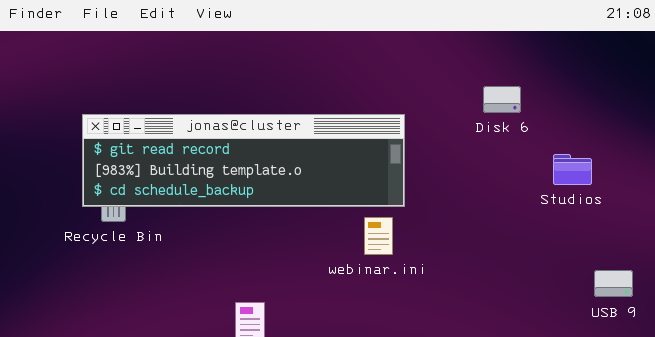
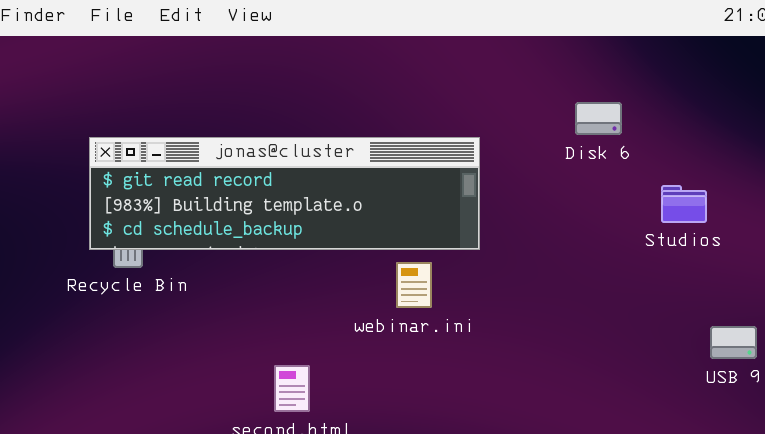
webinar.ini: [364,217,393,255] -> [396,262,432,308], moved

